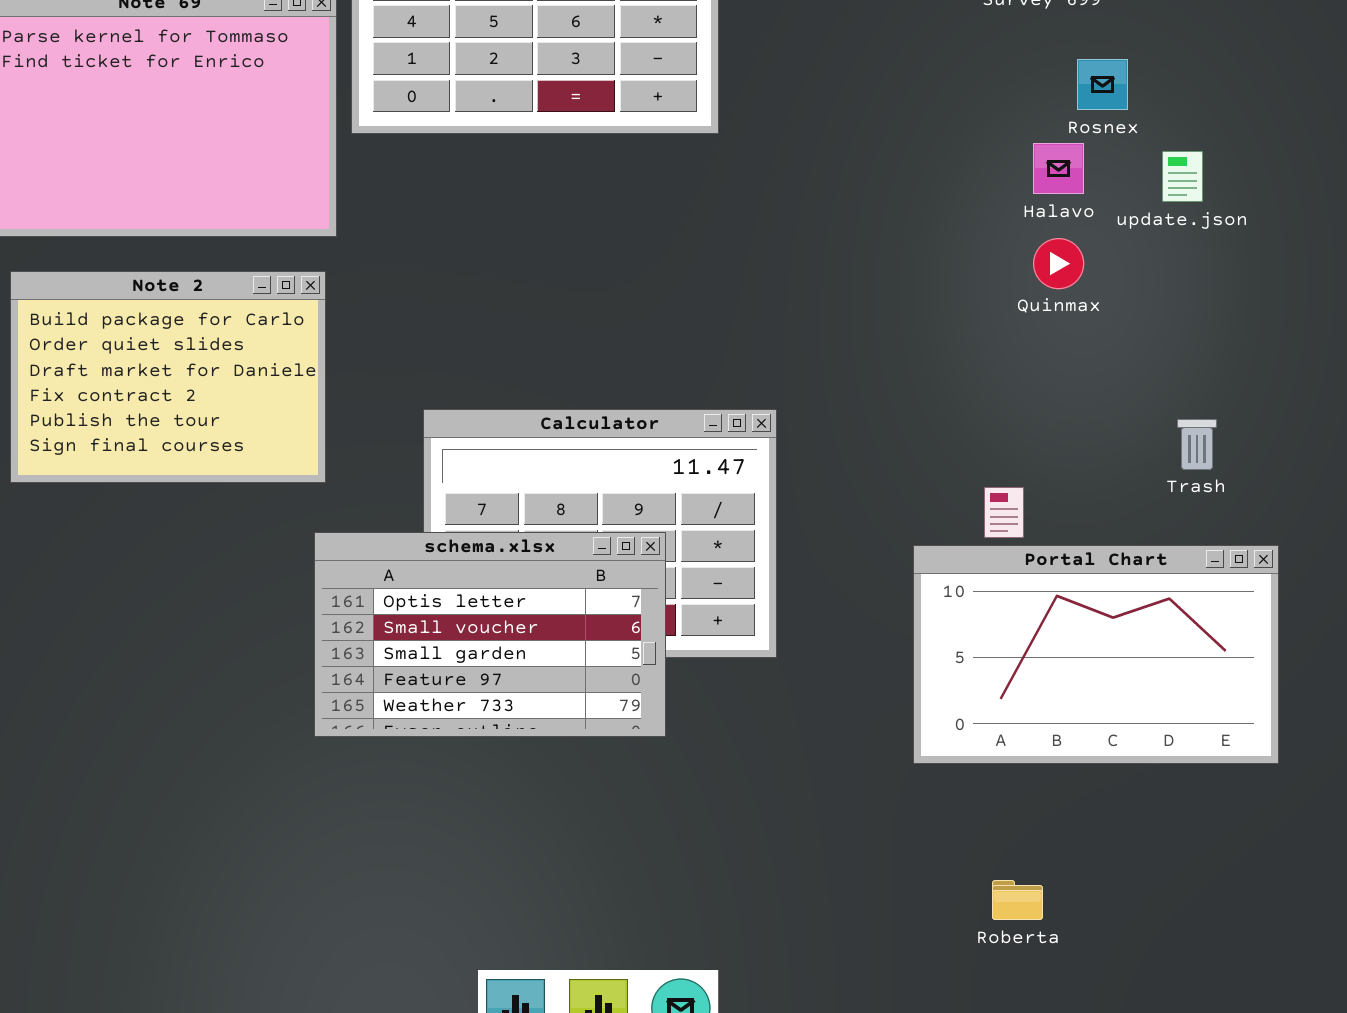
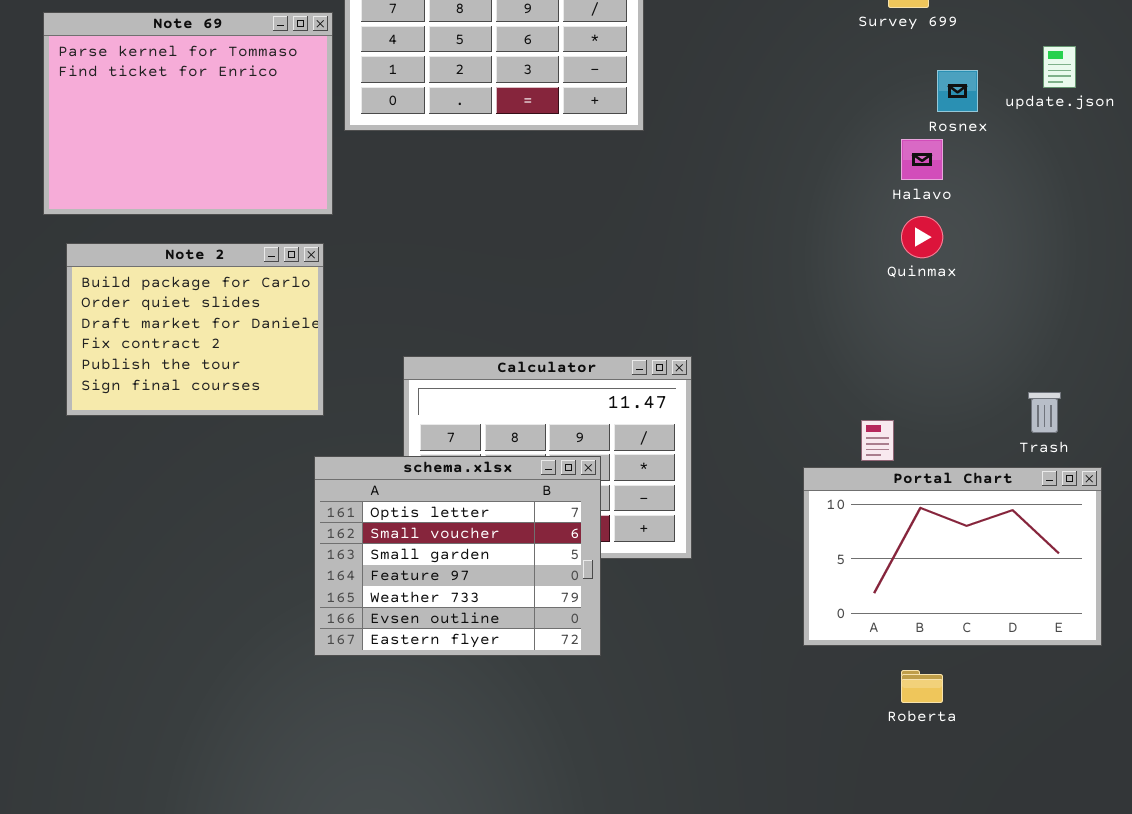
update.json: [1162,151,1203,202] -> [1043,46,1076,88], moved
Trash: [1177,419,1217,470] -> [1028,392,1061,433], moved
schema.xlsx: [314,532,666,737] -> [314,456,601,656], resized
Roberta: [992,880,1043,920] -> [901,670,943,703], moved

